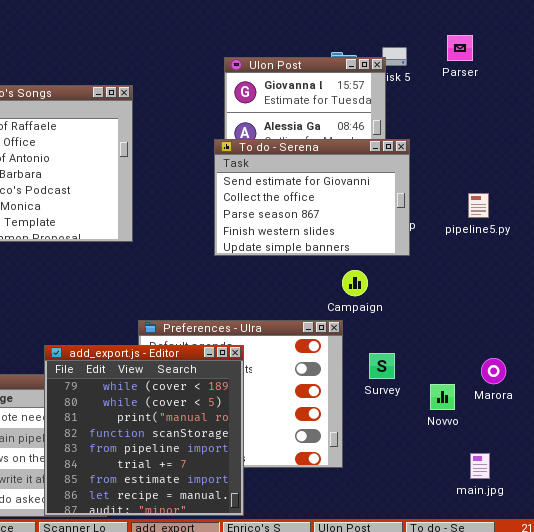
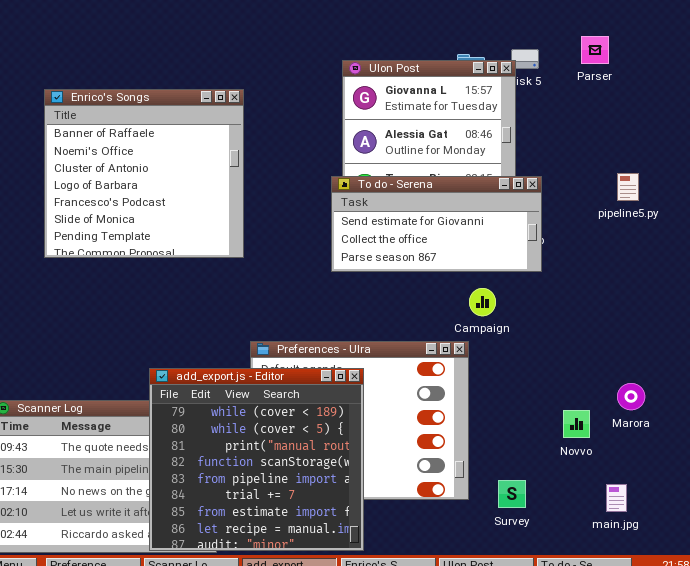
To do - Serena: [214,139,410,256] -> [331,176,542,272], resized
pipeline5.py: [468,193,489,218] -> [617,173,639,201], moved
Survey: [369,353,395,379] -> [498,480,526,508], moved

